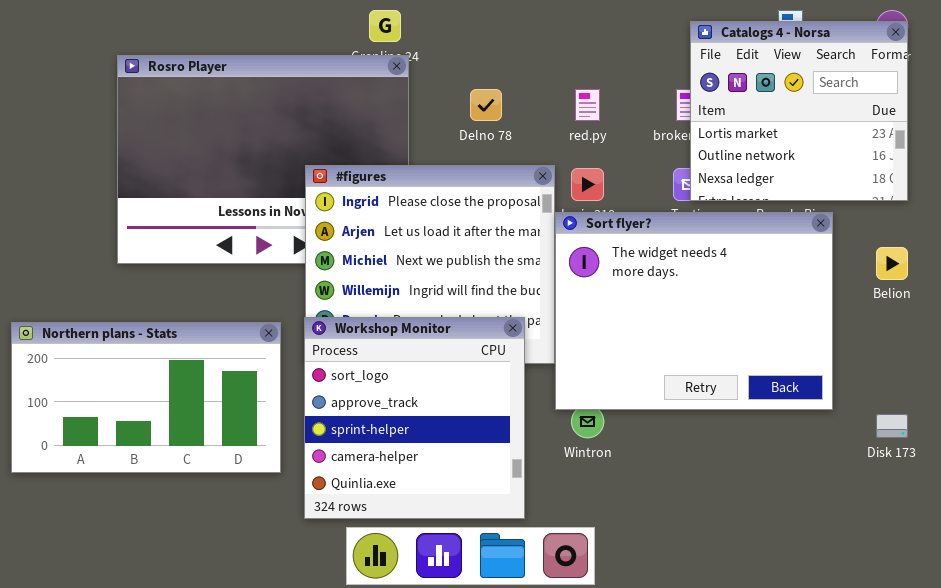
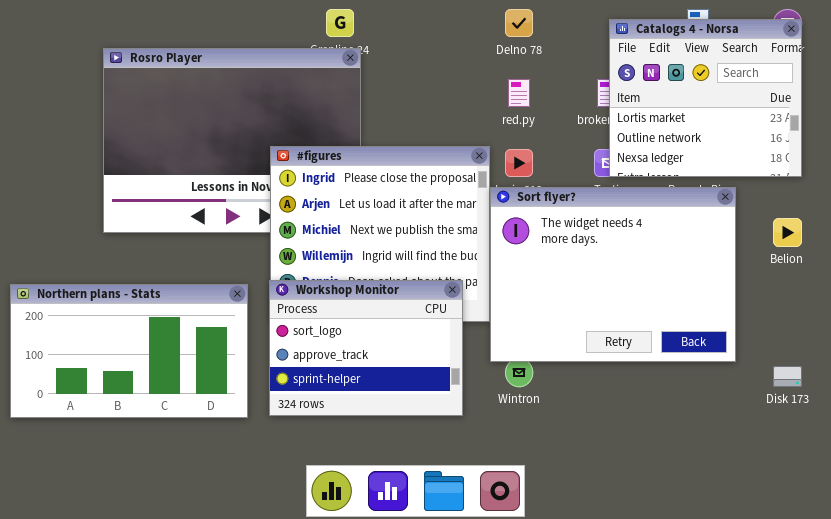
Delno 78: [470,89,502,121] -> [505,9,533,37], moved
Workshop Monitor: [304,317,525,519] -> [269,280,463,416], resized

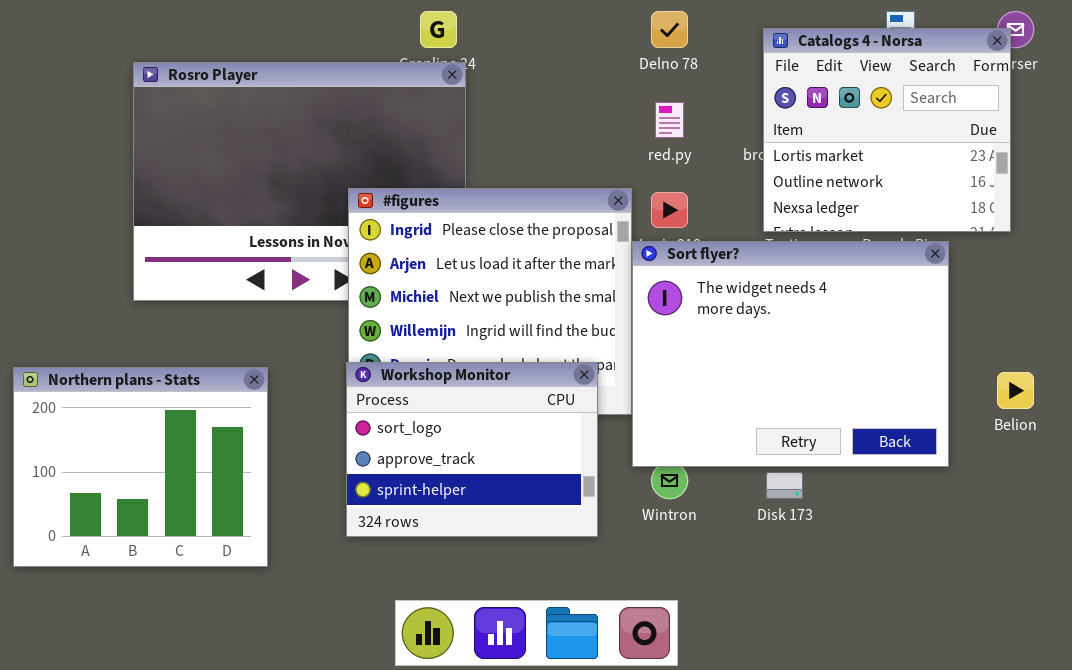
Catalogs 4 - Norsa: [609,19,802,177] -> [763,28,1011,232], moved
Belion: [773,218,802,247] -> [997,372,1034,409], moved
Northern plans - Stats: [10,284,248,418] -> [13,367,268,567], resized
Disk 173: [773,366,802,387] -> [766,472,803,499], moved

